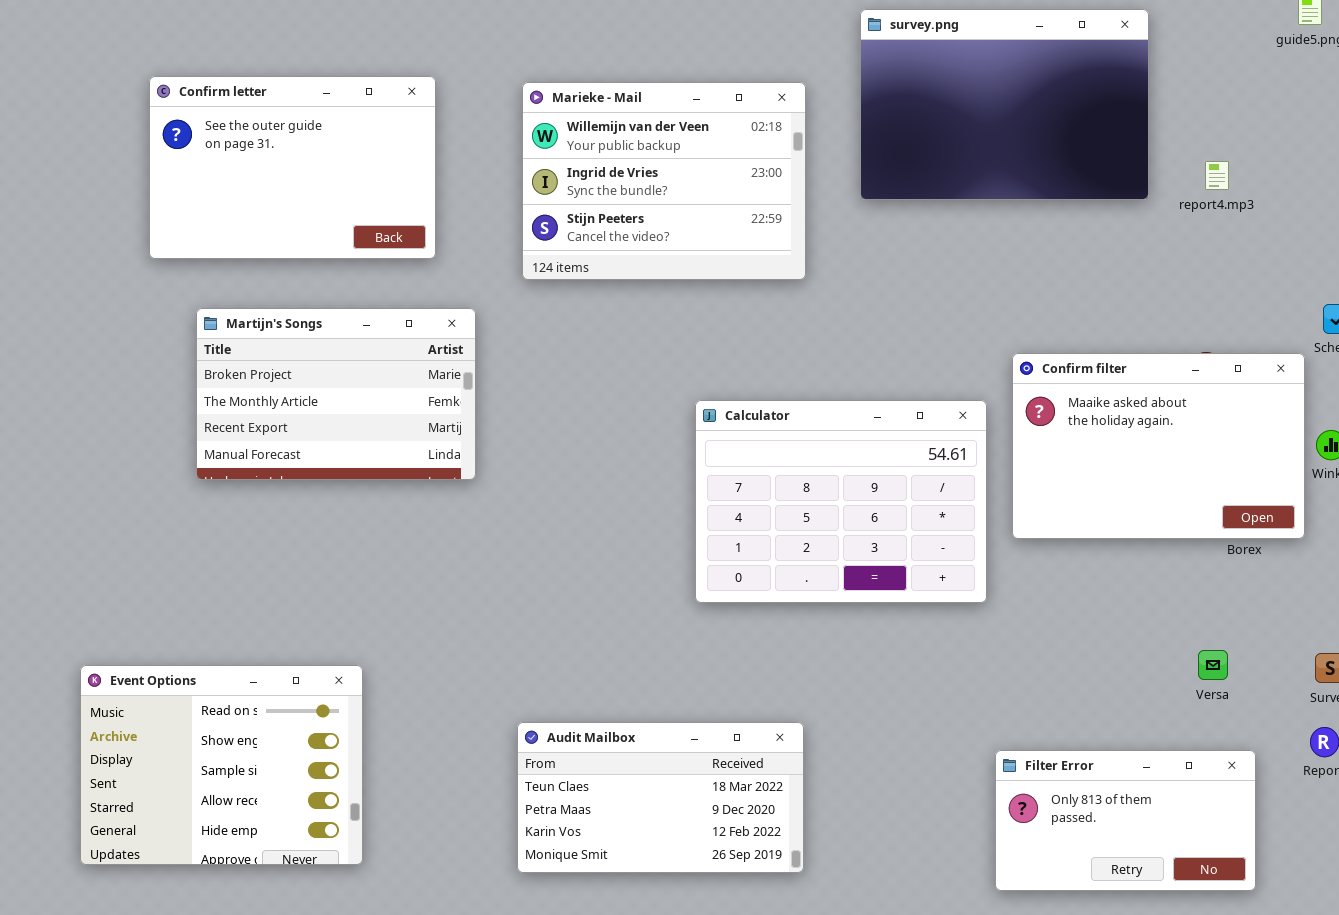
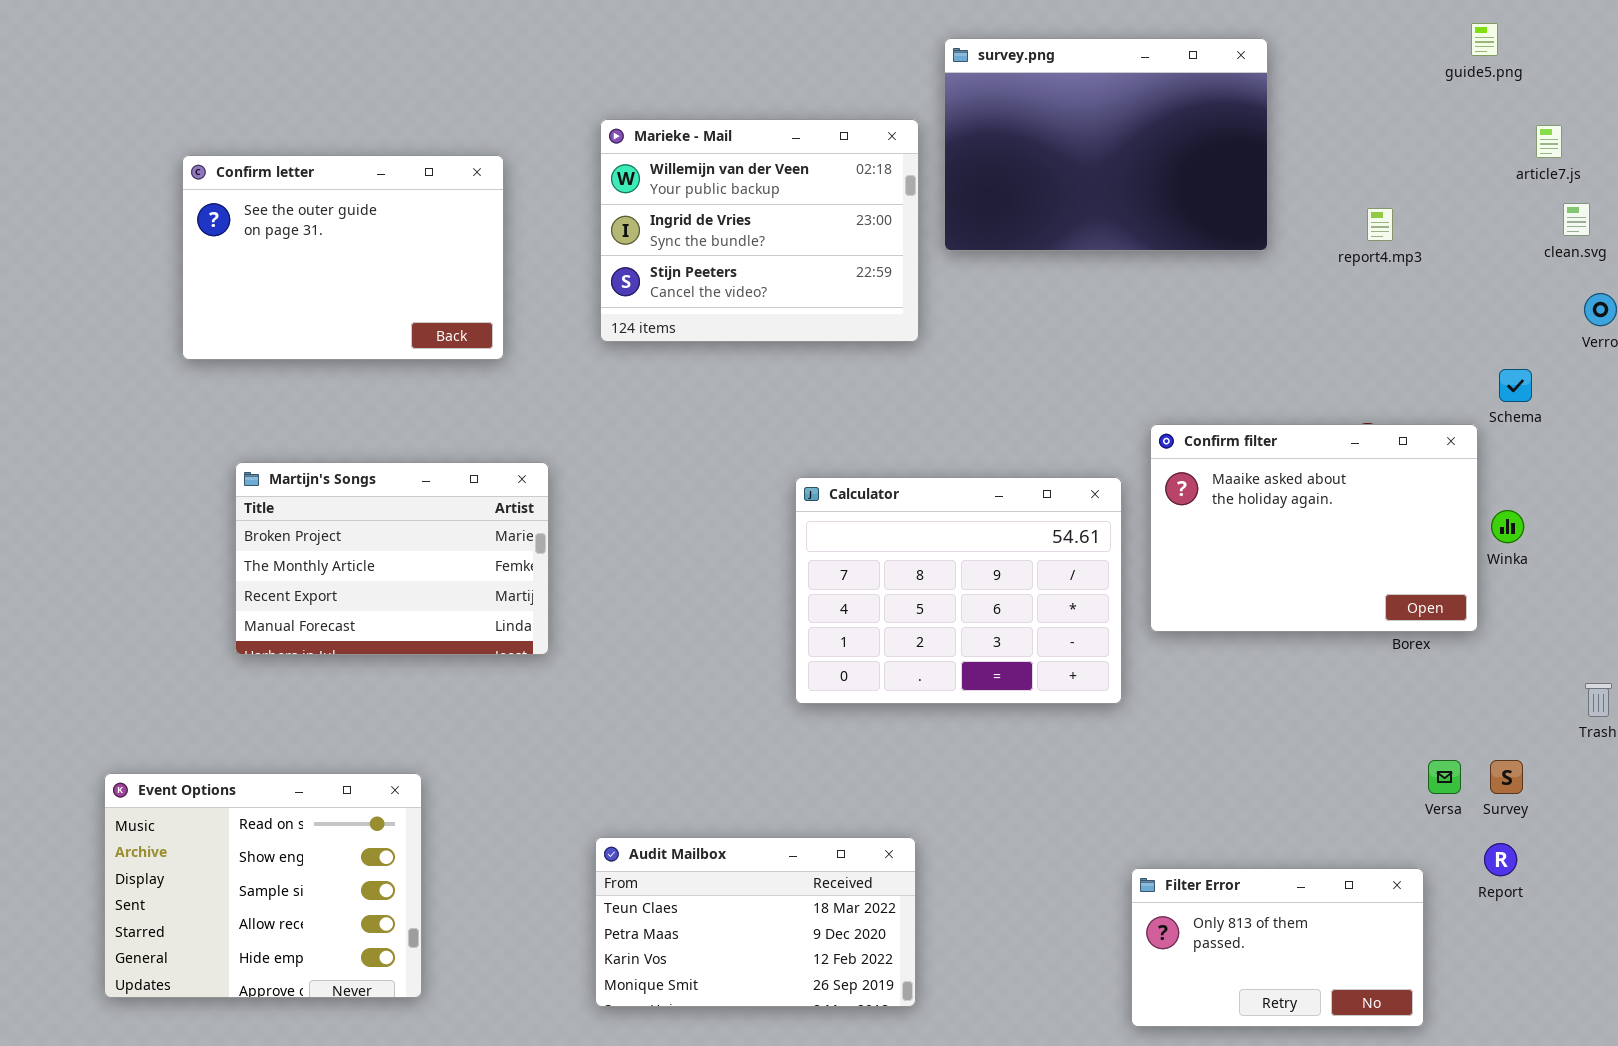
survey.png: [860,9,1149,200] -> [944,38,1268,251], moved
Confirm letter: [149,76,436,259] -> [182,155,504,360], moved
Martijn's Songs: [196,308,476,480] -> [235,462,549,655], moved
Versa: [1198,650,1228,680] -> [1428,760,1461,794], moved

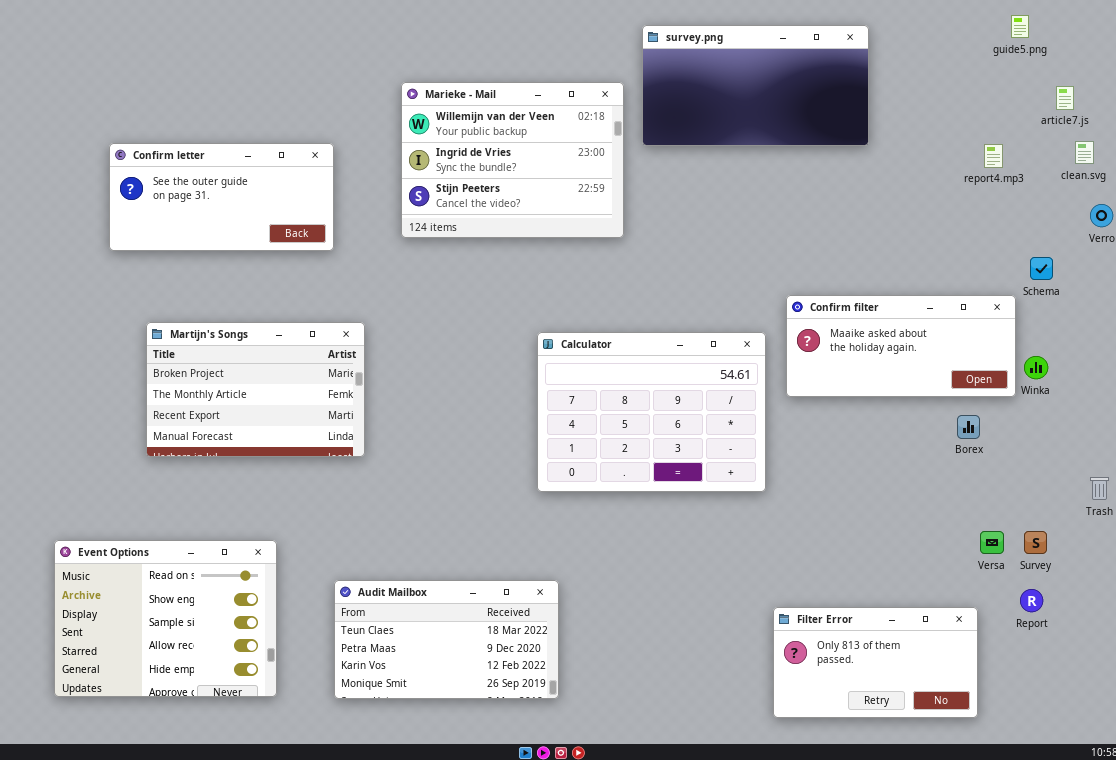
survey.png: [944,38,1268,251] -> [642,25,869,146], resized
Confirm letter: [182,155,504,360] -> [109,143,334,251], resized
report4.mp3: [1367,208,1393,241] -> [984,144,1003,168], moved
Confirm filter: [1150,424,1478,632] -> [786,295,1016,397], resized
Audit Mailbox: [595,837,916,1007] -> [334,580,559,699], moved

